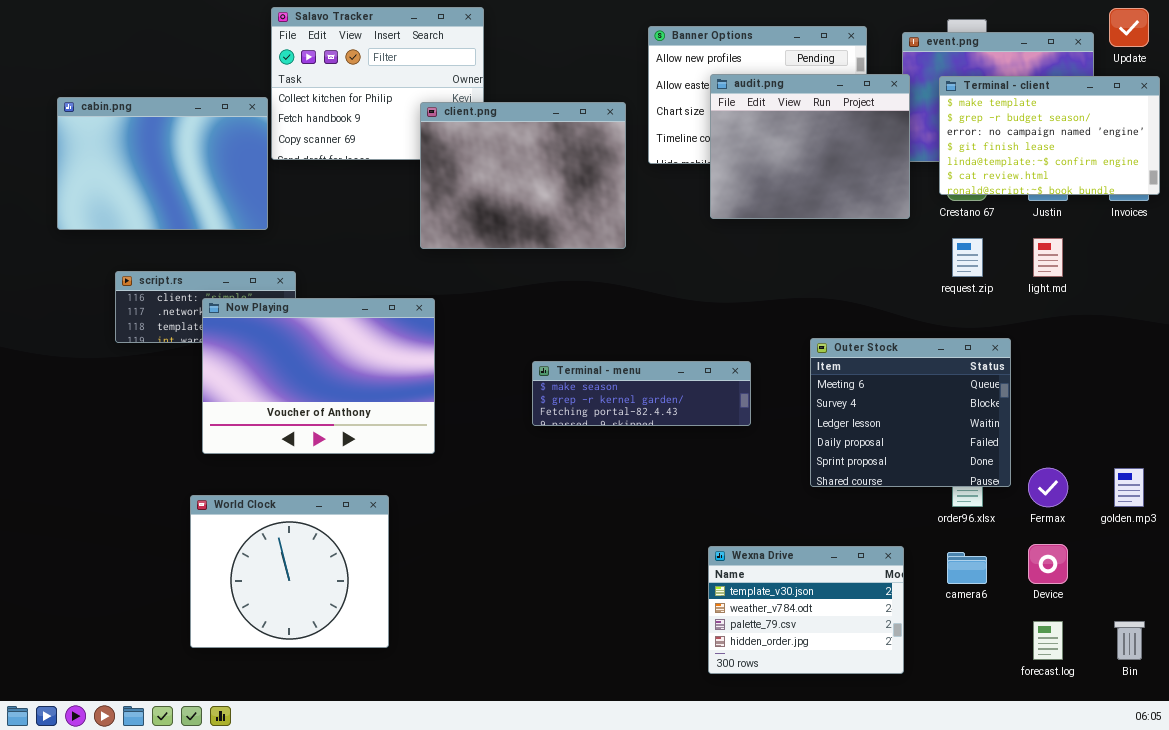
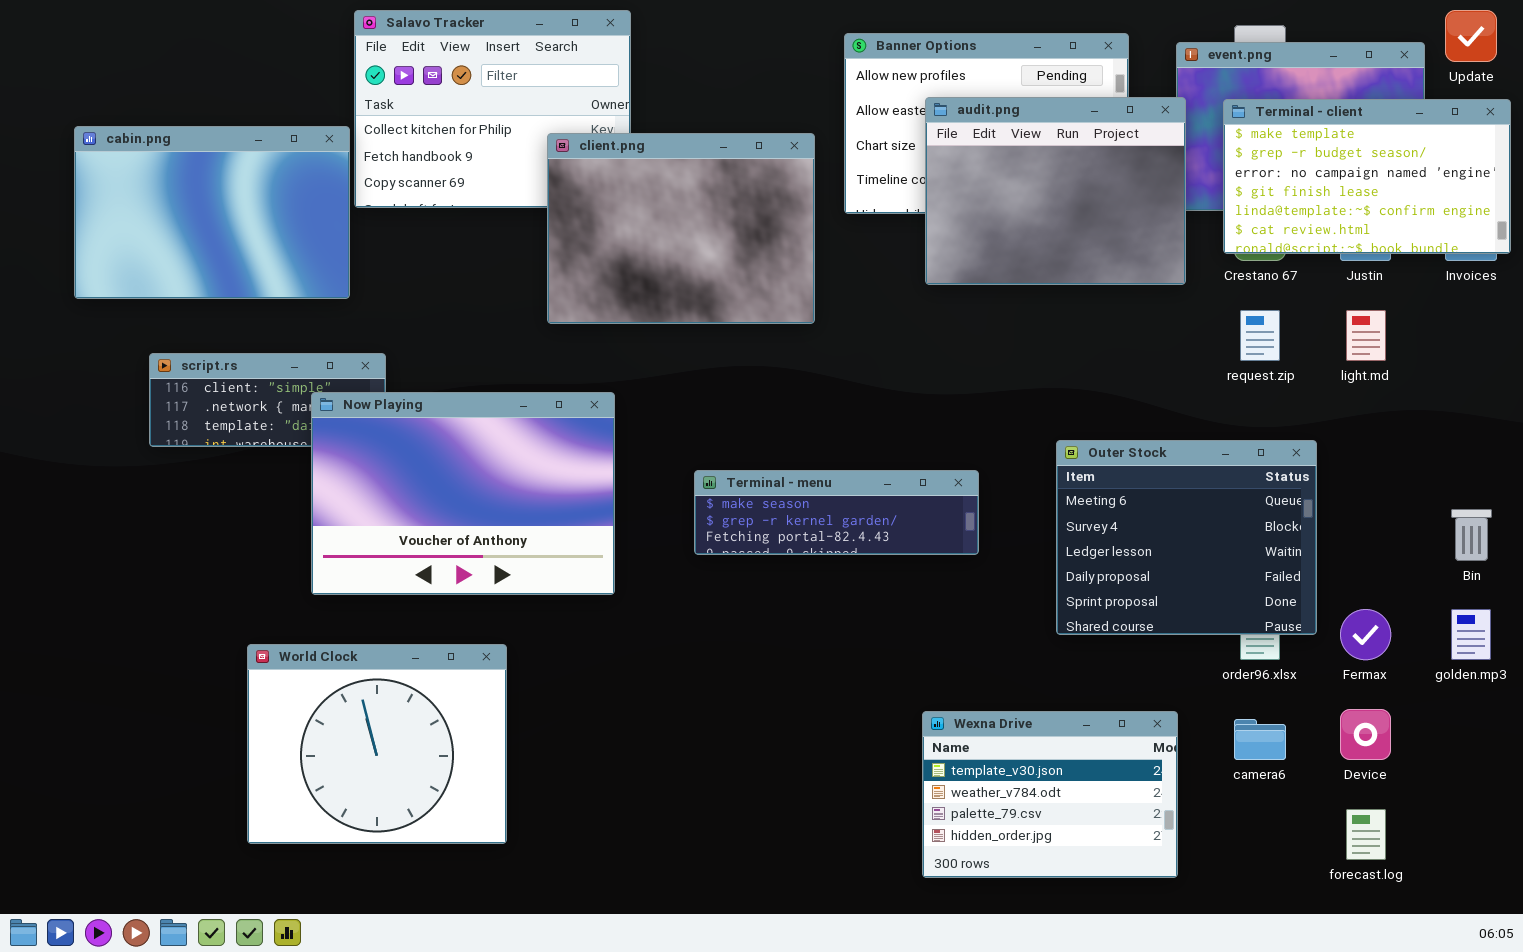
Now Playing: [202,298,435,454] -> [311,392,615,595], moved
Bin: [1114,621,1145,660] -> [1451,509,1492,561], moved

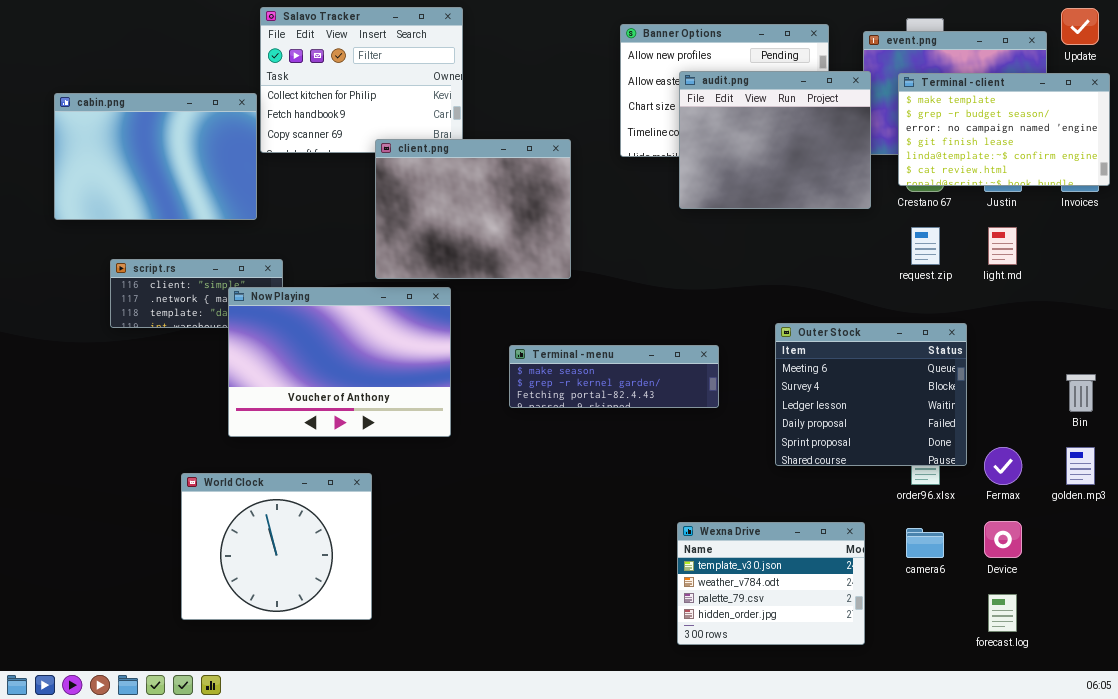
client.png: [547,133,815,324] -> [375,139,571,279], moved

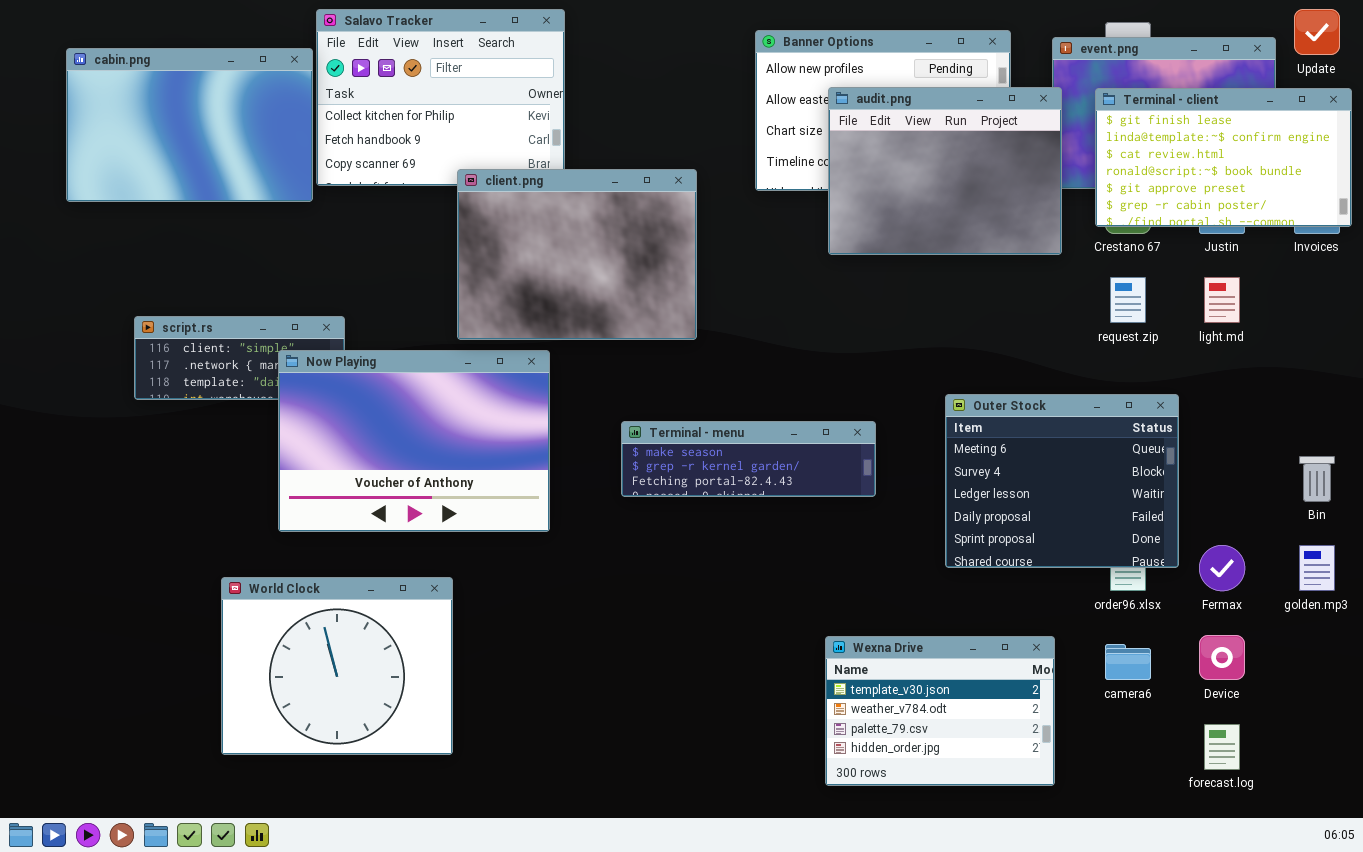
Terminal - client: [898,73,1110,186] -> [1095,88,1352,227], scrolled down 3 rows
cabin.png: [54,93,257,220] -> [66,48,313,202], moved

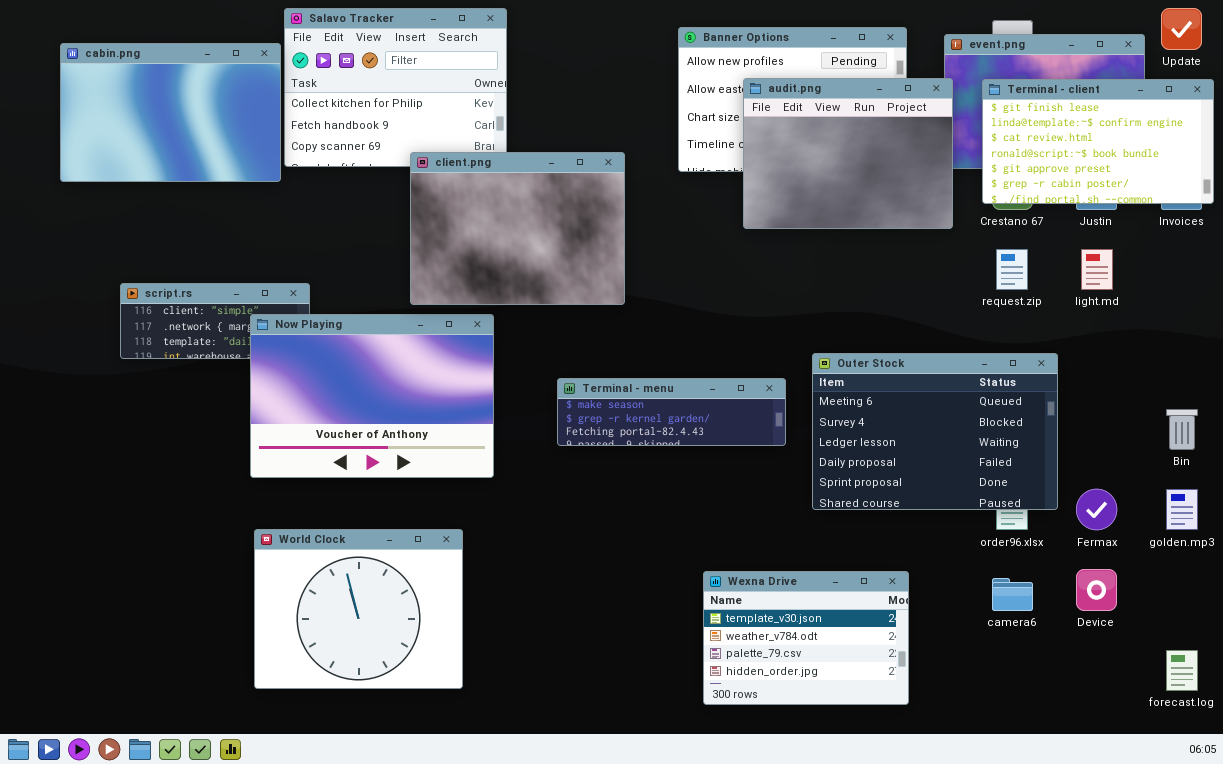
Outer Stock: [945,394,1179,568] -> [812,353,1058,510], resized
World Clock: [221,577,453,755] -> [254,529,463,689], moved
Wexna Drive: [825,636,1055,786] -> [703,571,909,705], moved
forecast.log: [1204,724,1240,770] -> [1166,650,1198,691], moved

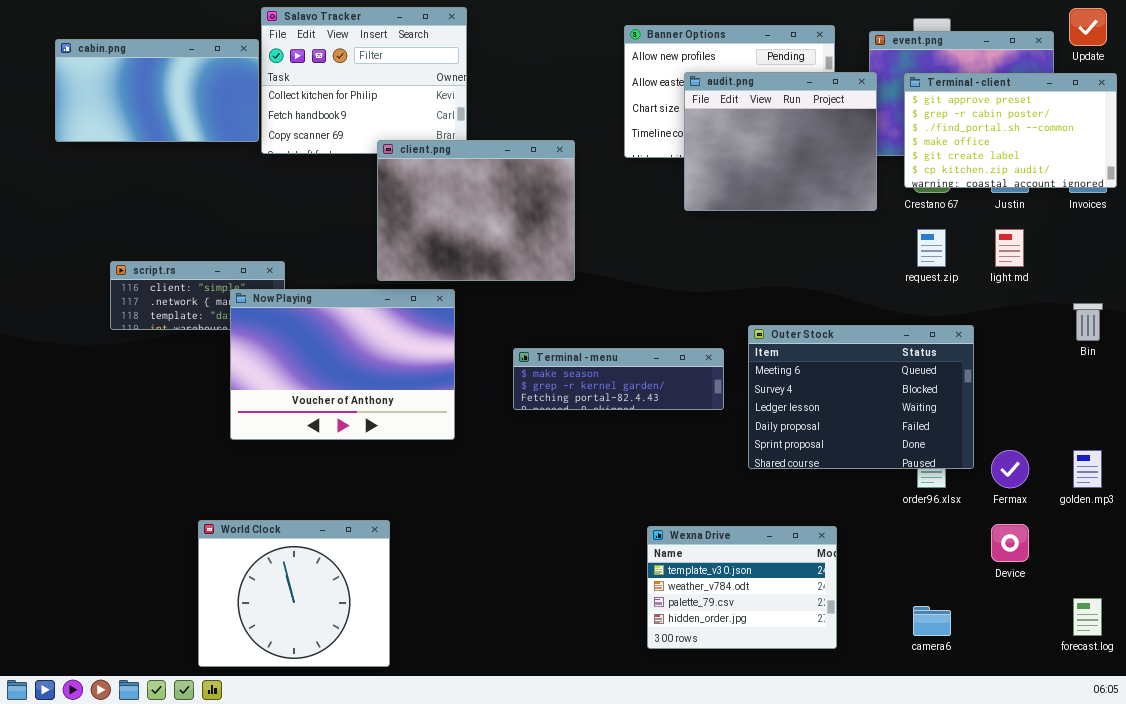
cabin.png: [60,43,281,182] -> [55,39,259,142], resized
Terminal - client: [982,79,1214,204] -> [904,73,1117,188], scrolled down 4 rows
Bin: [1166,409,1198,450] -> [1073,303,1103,341], moved
World Clock: [254,529,463,689] -> [198,520,390,667], moved
camera6: [992,578,1033,611] -> [913,606,951,636], moved

